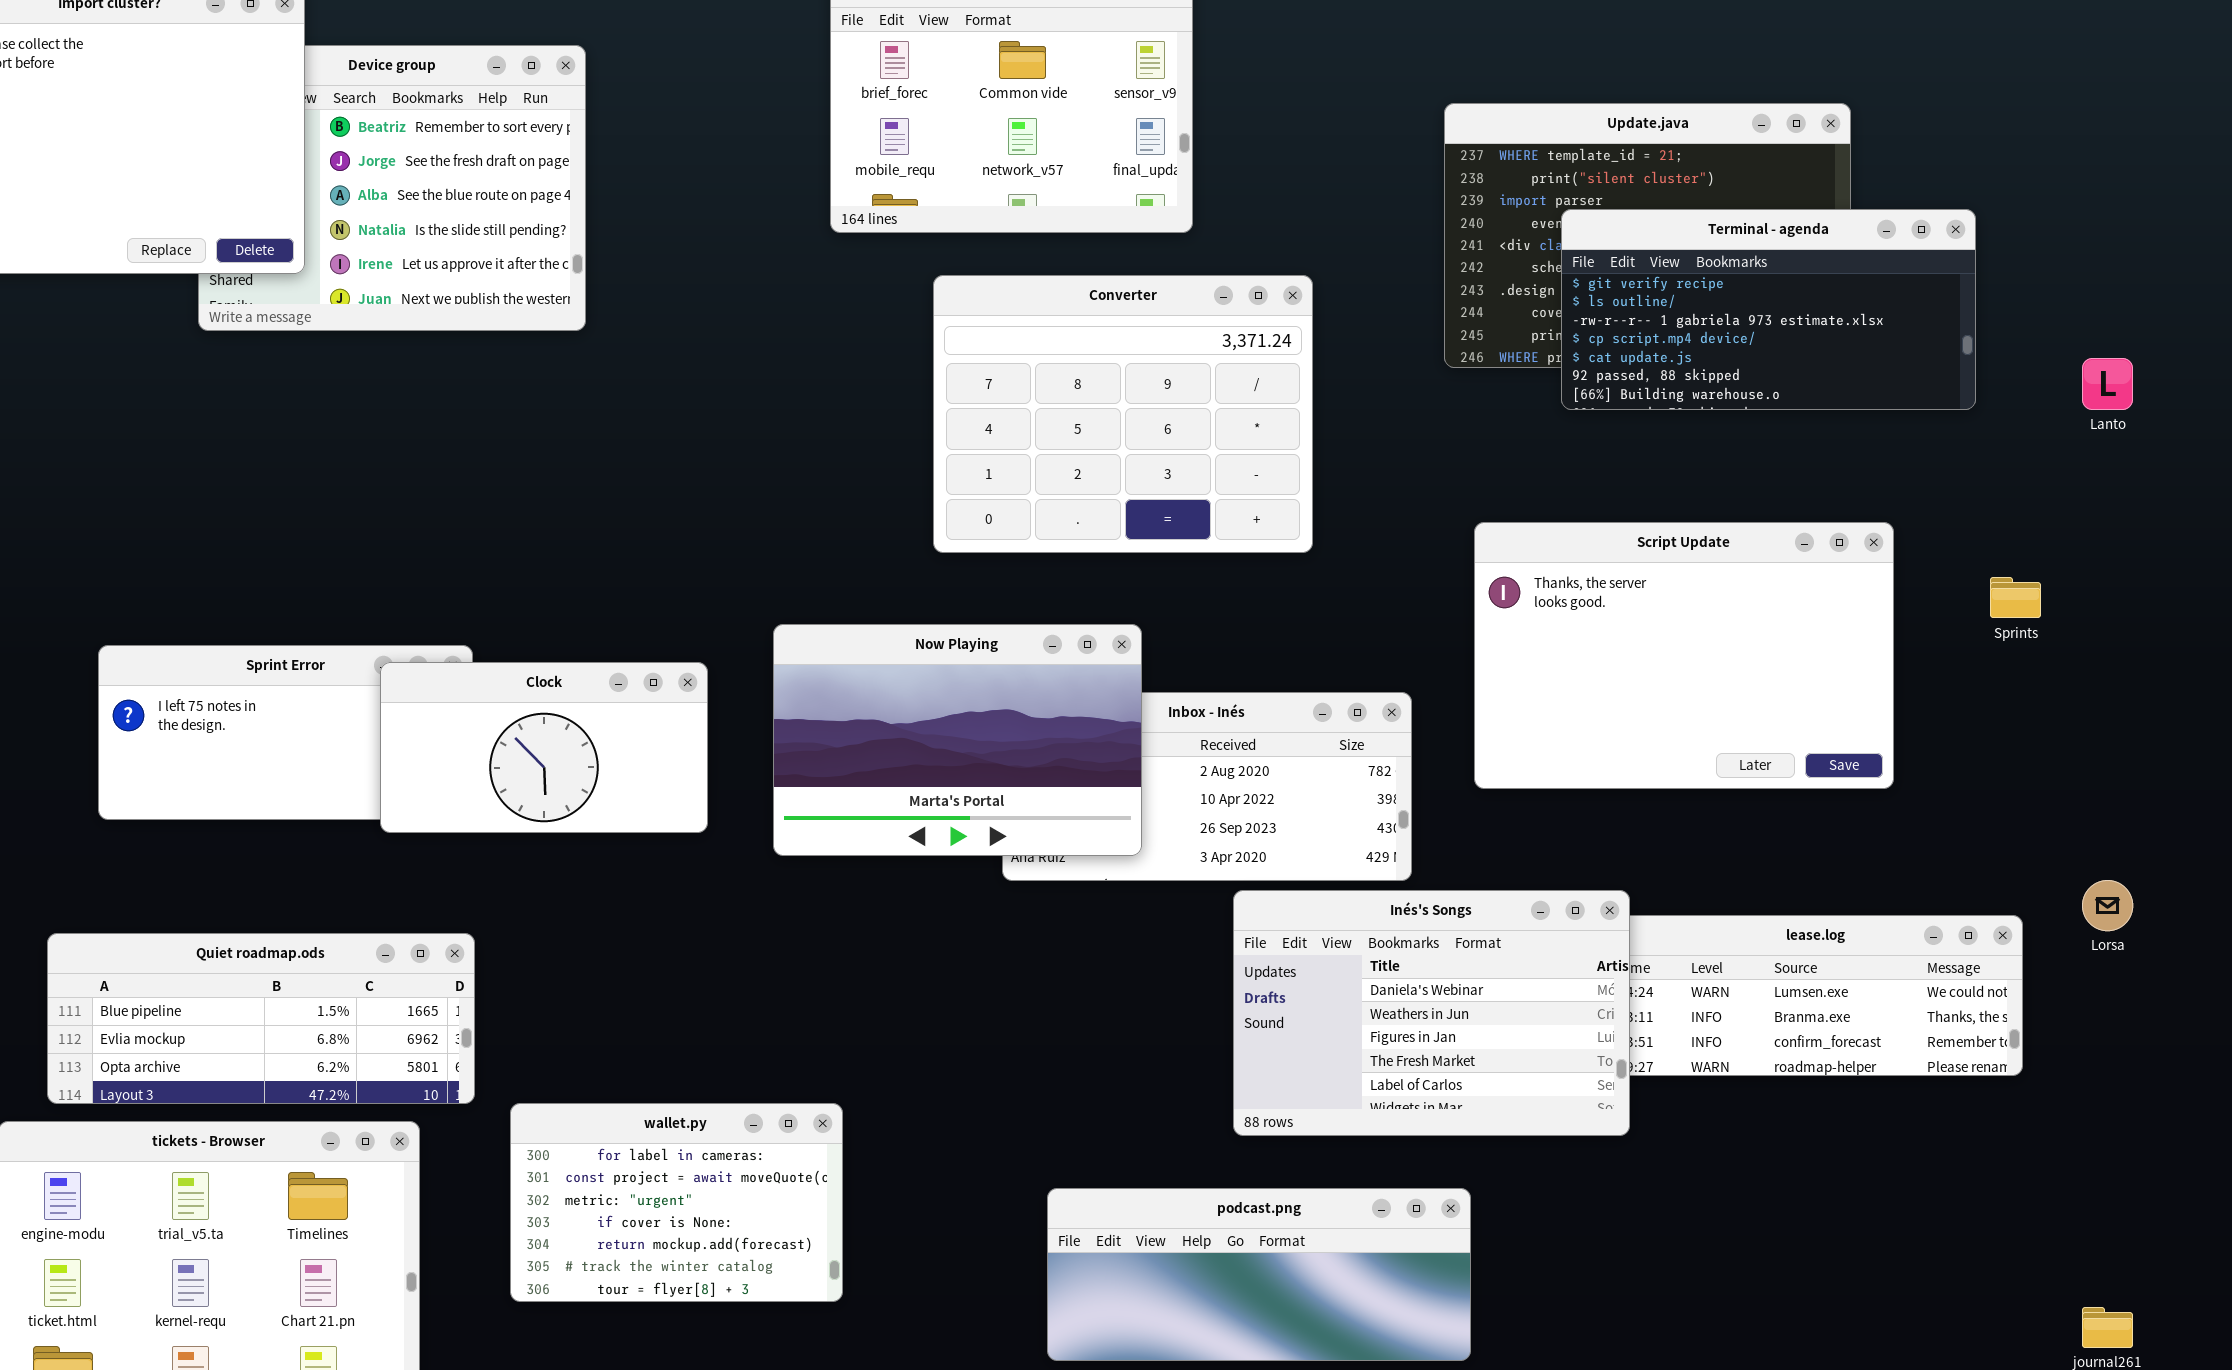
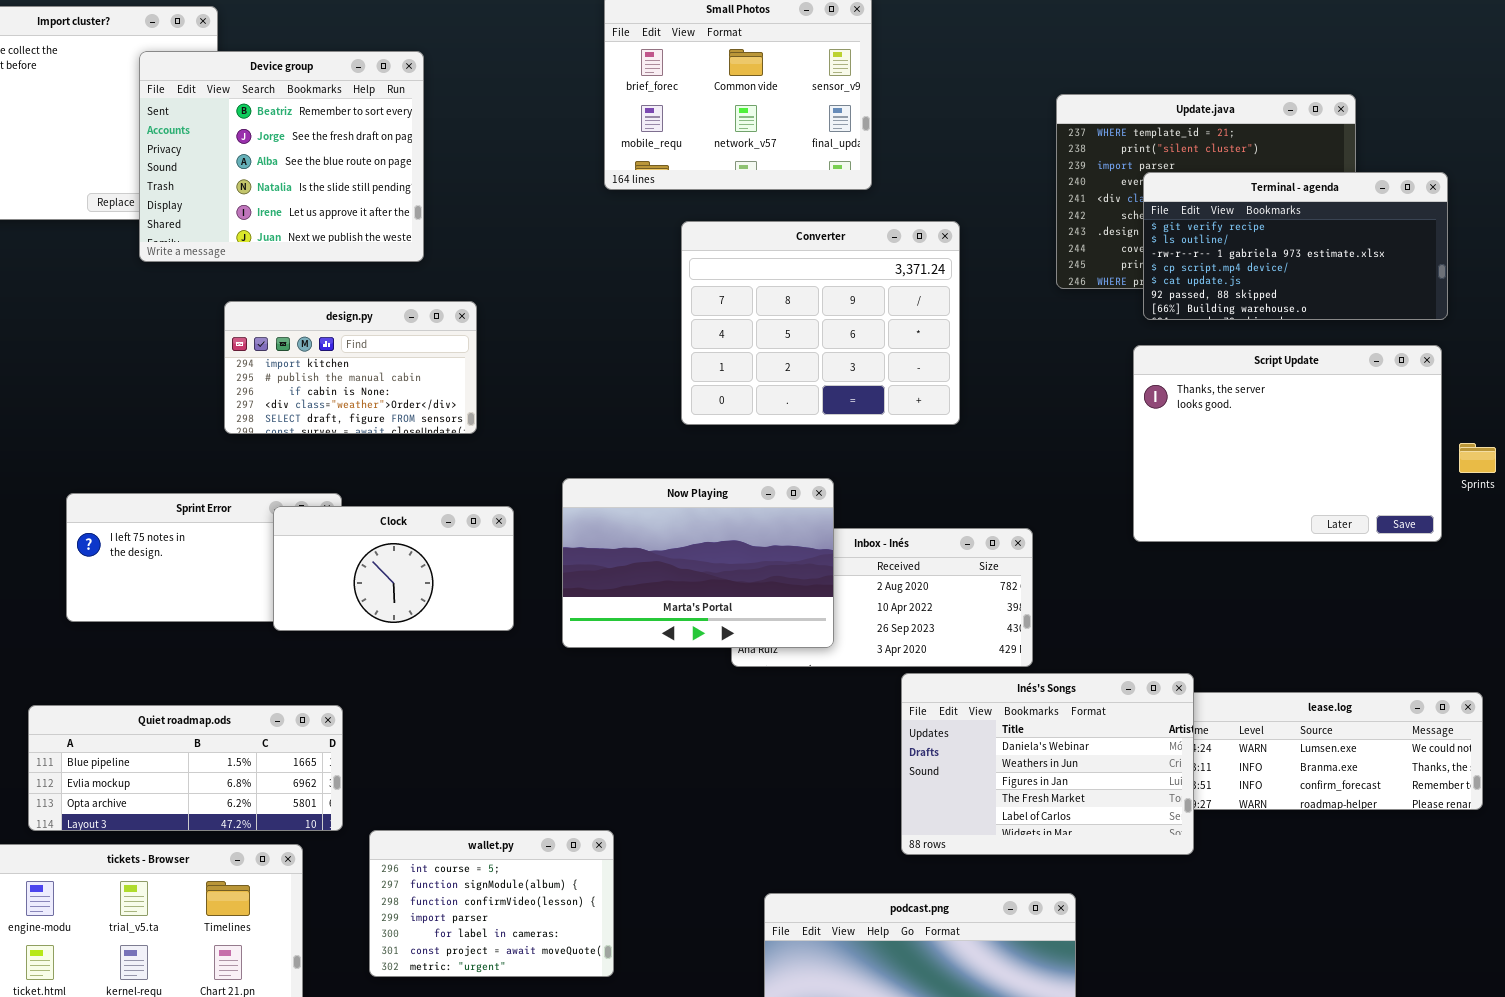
Device group: [198,45,586,331] -> [139,51,424,262], raised
design.py: none -> [224,301,477,434], opened
Script Update: [1474,522,1894,789] -> [1133,345,1442,542], moved
wallet.py: [510,1103,843,1302] -> [369,830,614,977], scrolled up 4 rows

